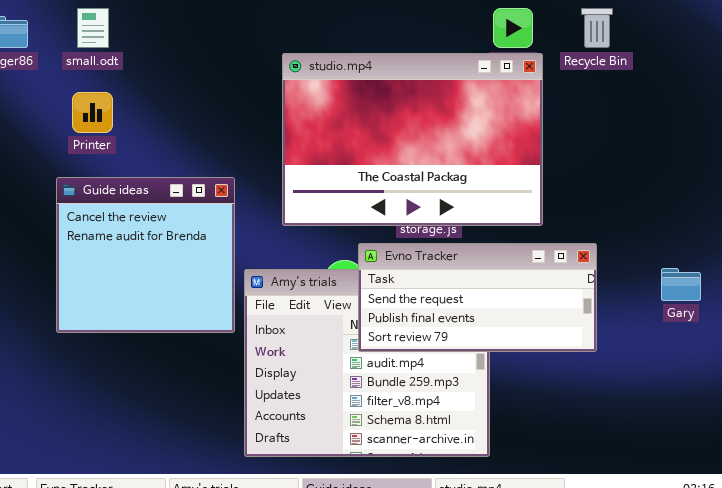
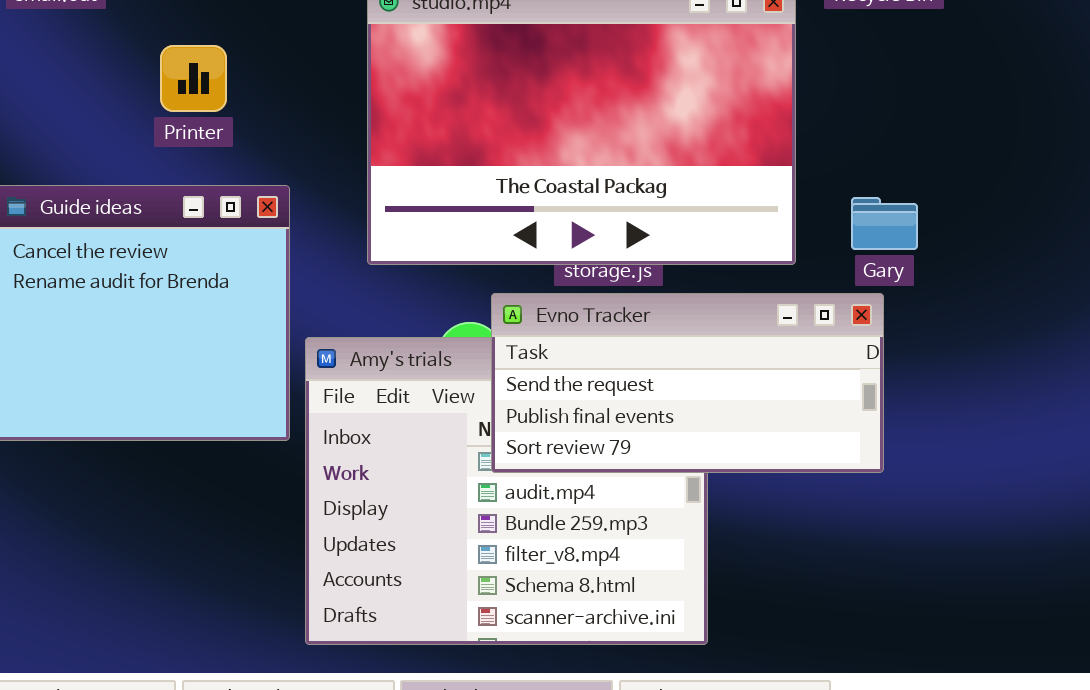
Printer: [72,92,113,133] -> [160,45,227,112], moved
Gary: [661,268,701,301] -> [851,197,918,250], moved

